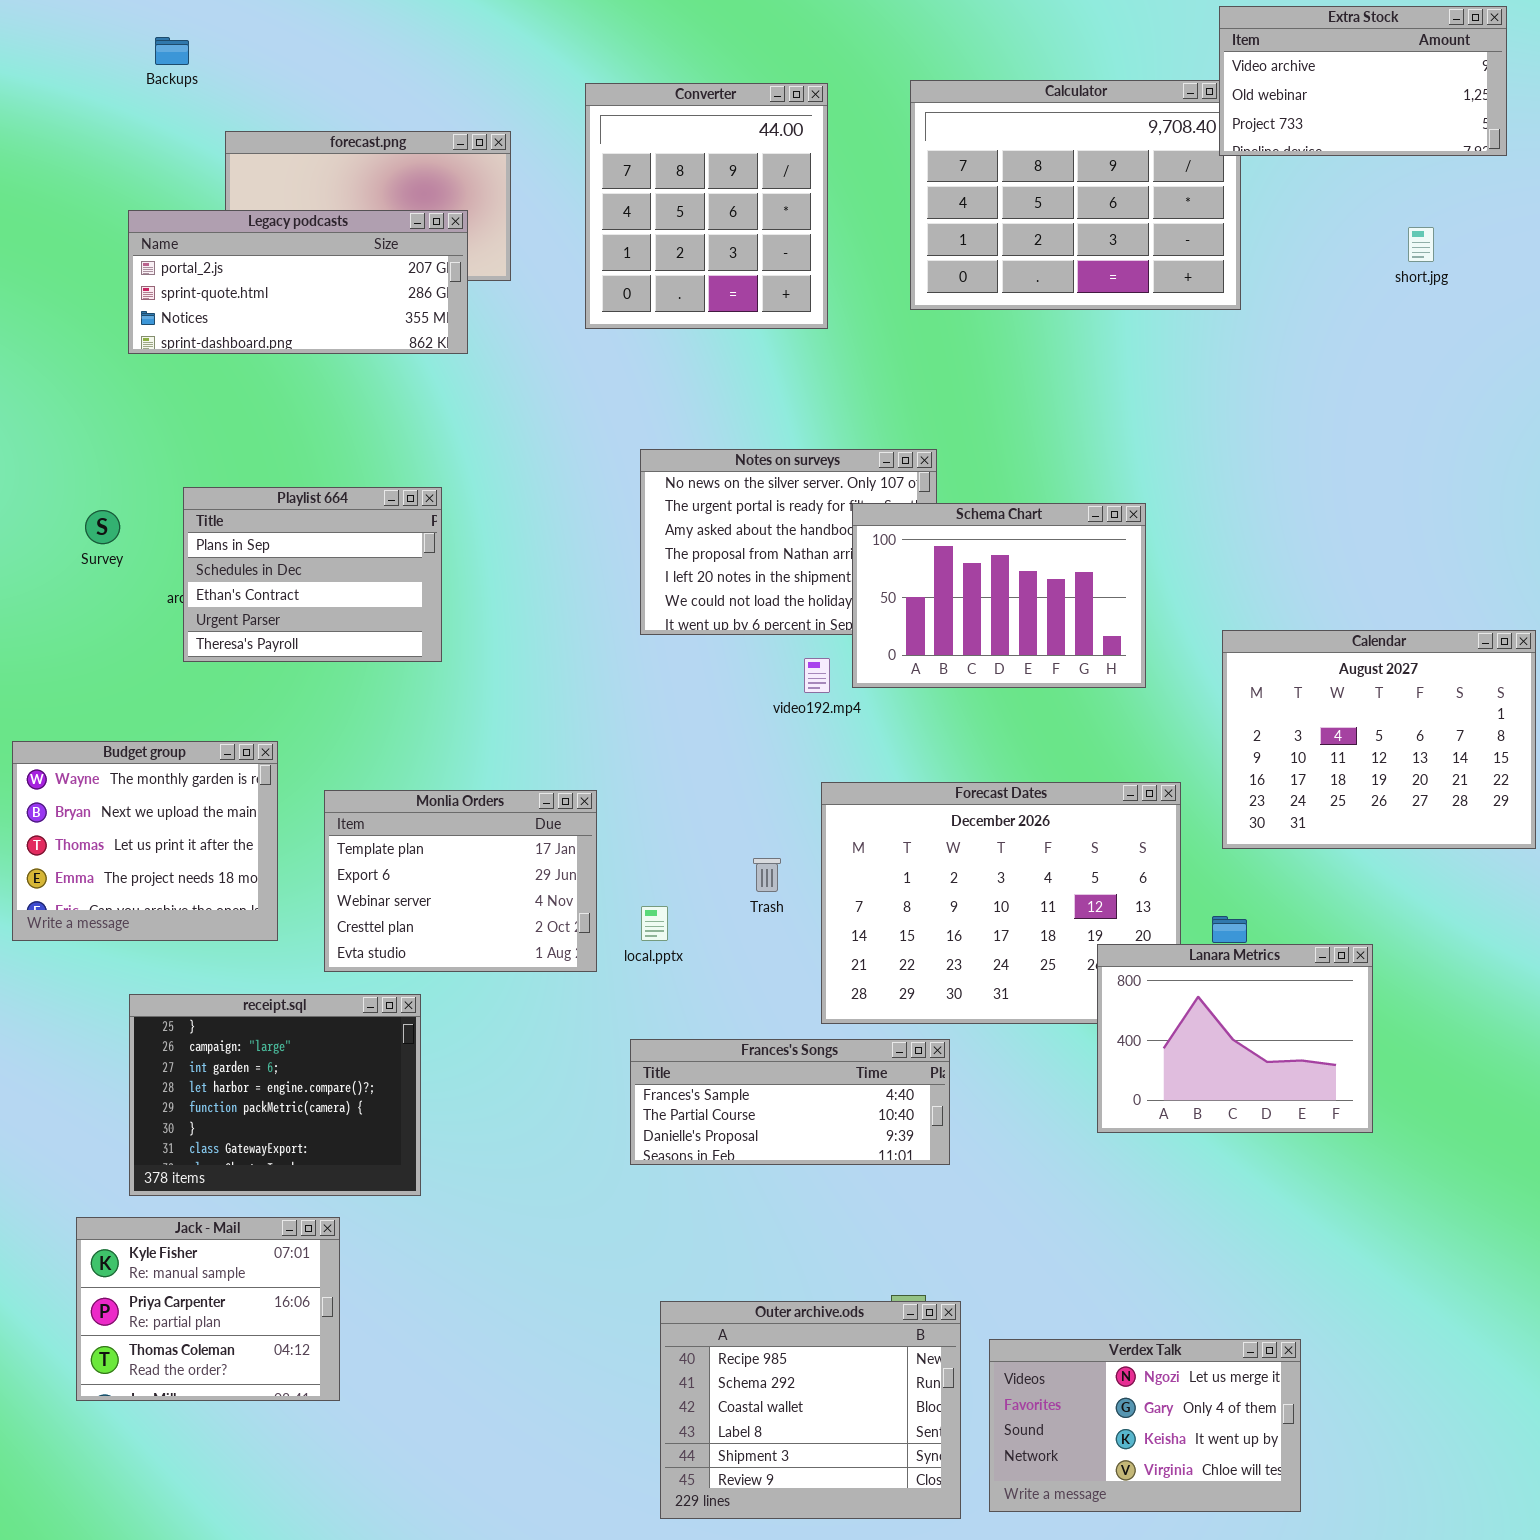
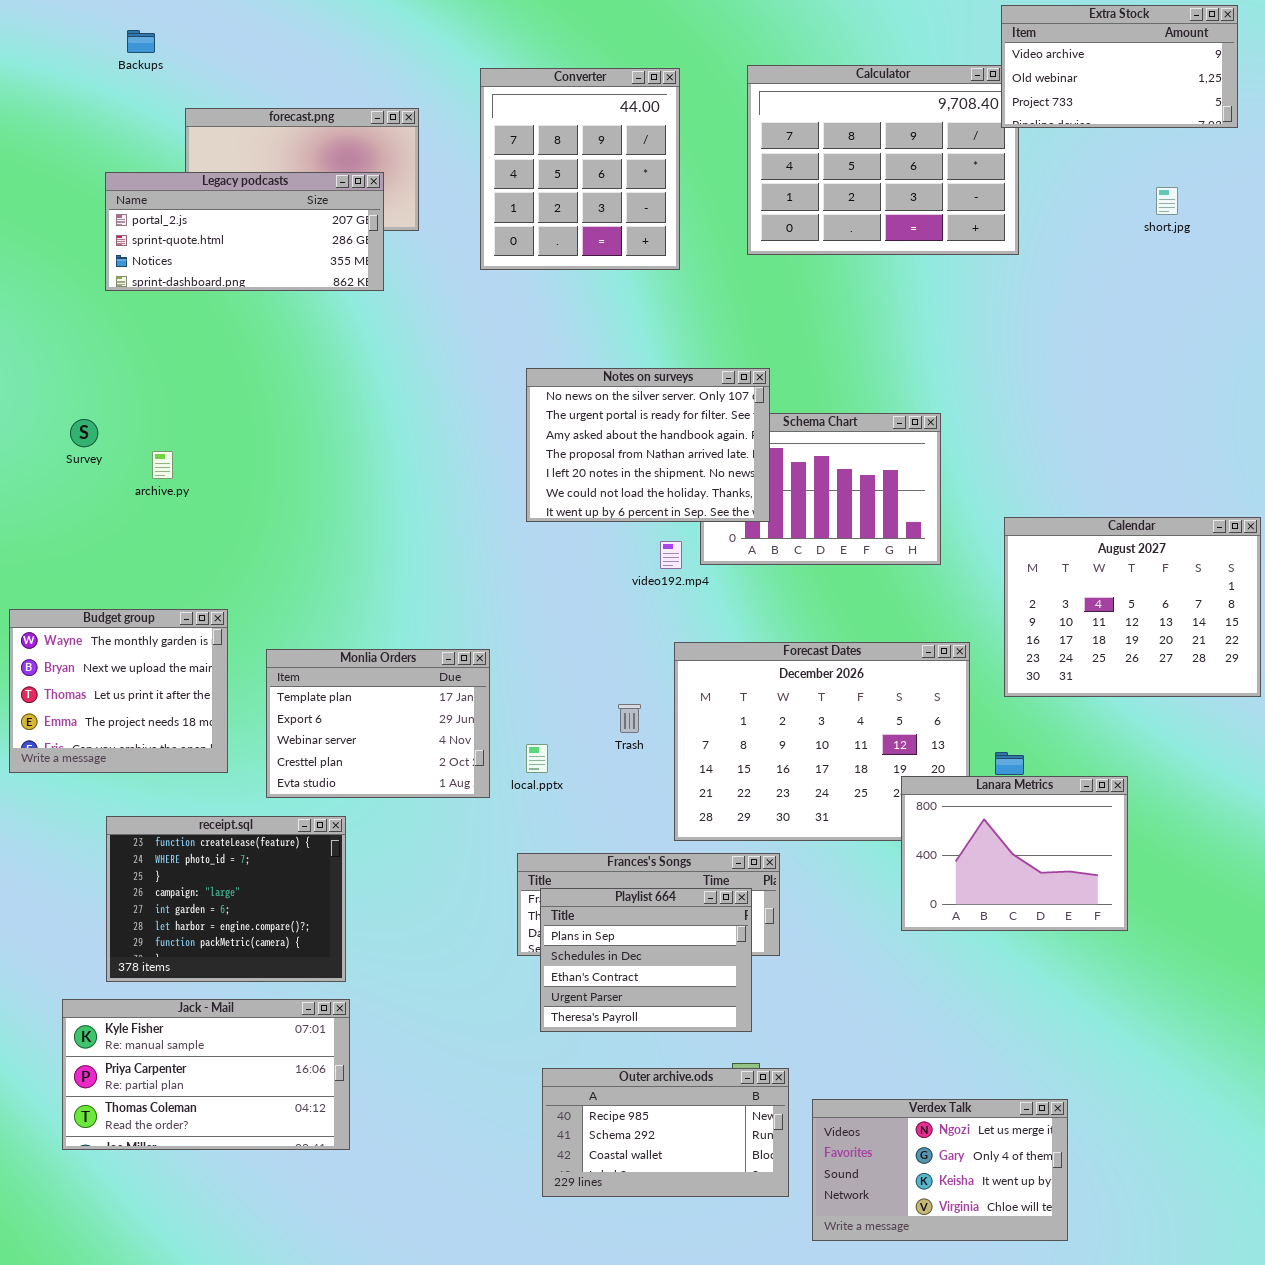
Notes on surveys: [640,449,937,635] -> [526,368,770,522], raised
Playlist 664: [183,487,442,662] -> [540,888,752,1032], moved
receipt.sql: [129,994,421,1196] -> [106,816,346,982], scrolled up 2 rows
Jack - Mail: [76,1217,340,1401] -> [62,999,350,1150], resized
Outer archive.ods: [660,1301,961,1519] -> [542,1068,789,1197], resized

